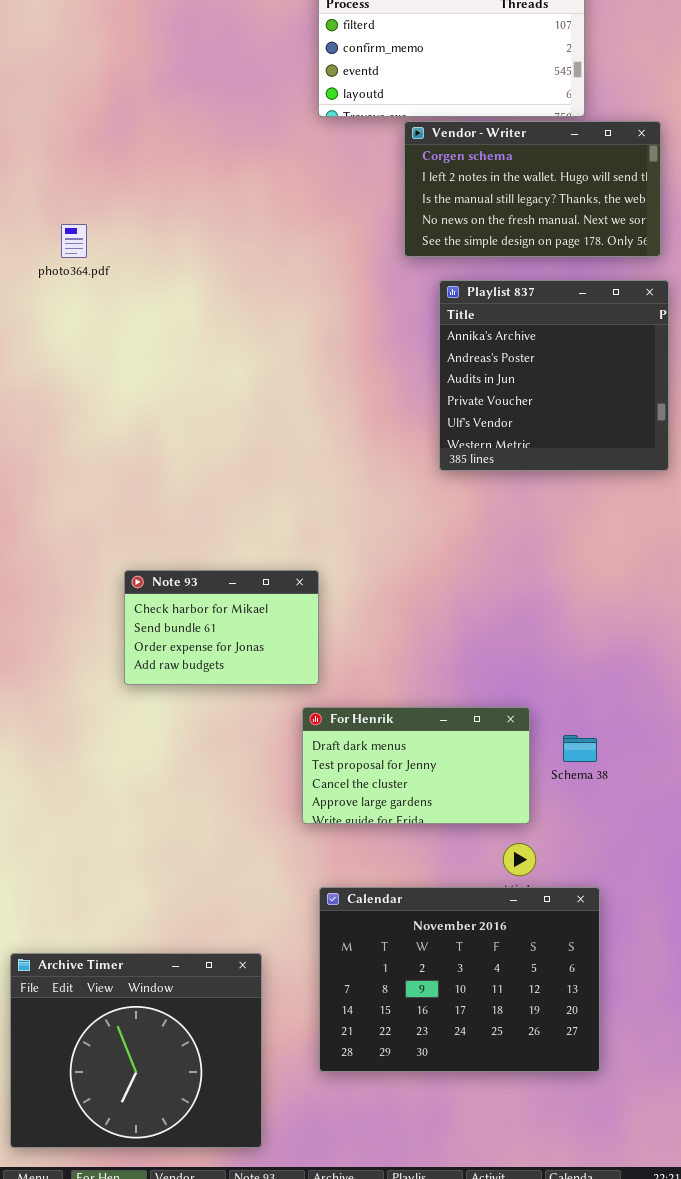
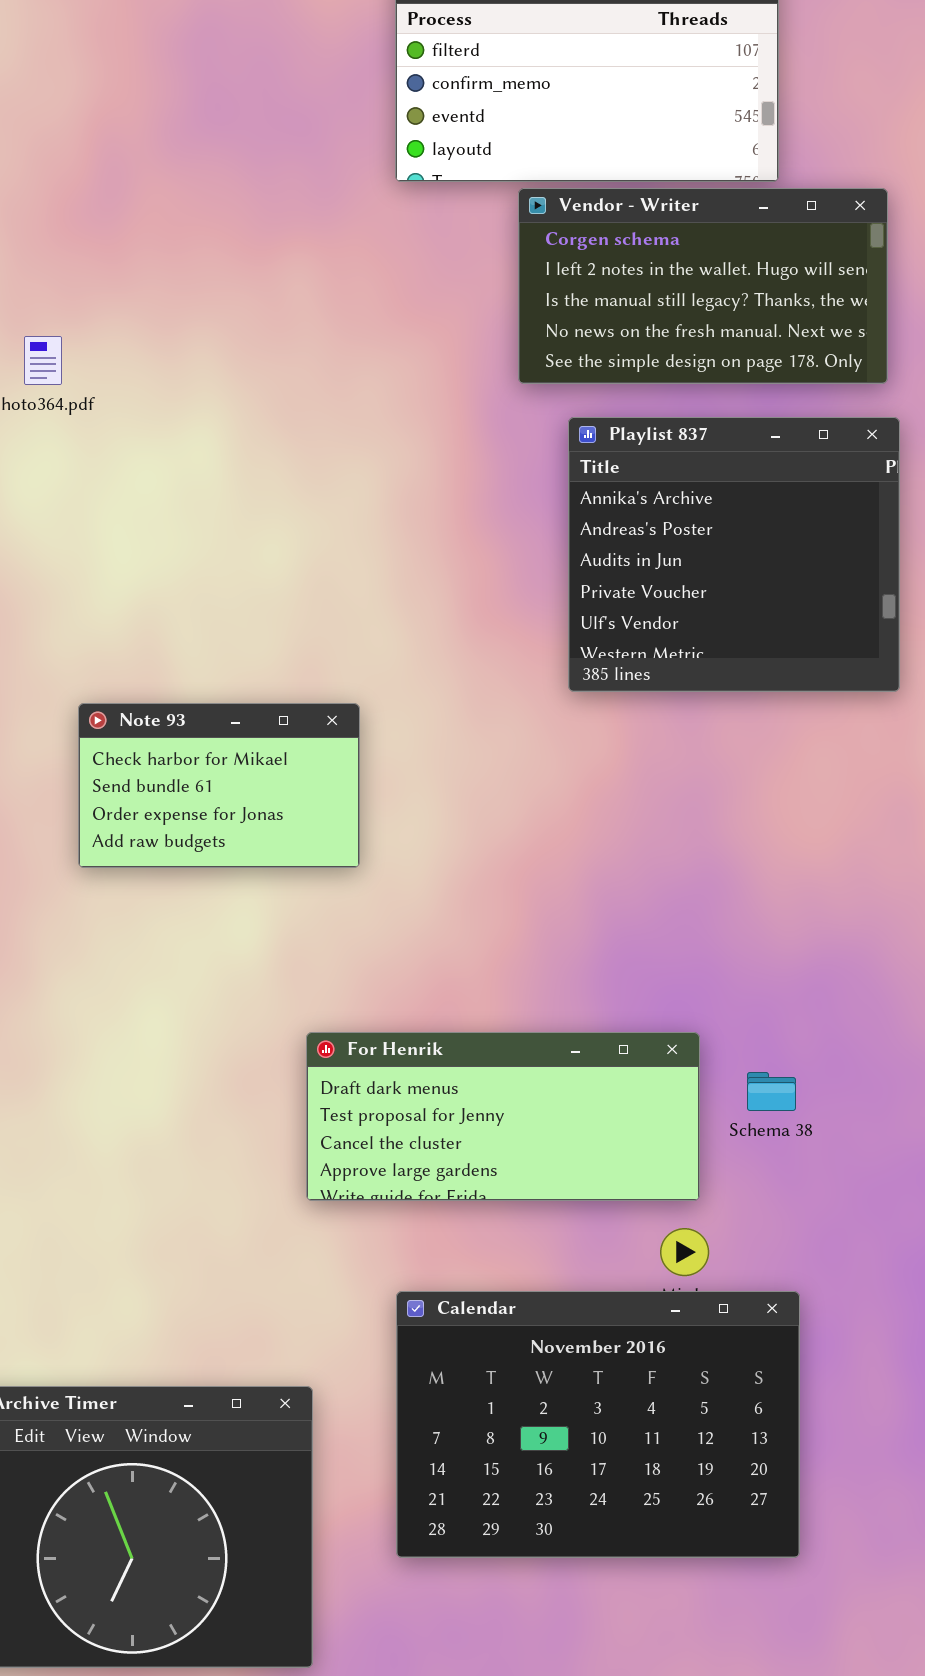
Note 93: [124,570,319,685] -> [78,703,360,868], moved
For Henrik: [302,707,530,824] -> [306,1032,700,1201], resized

